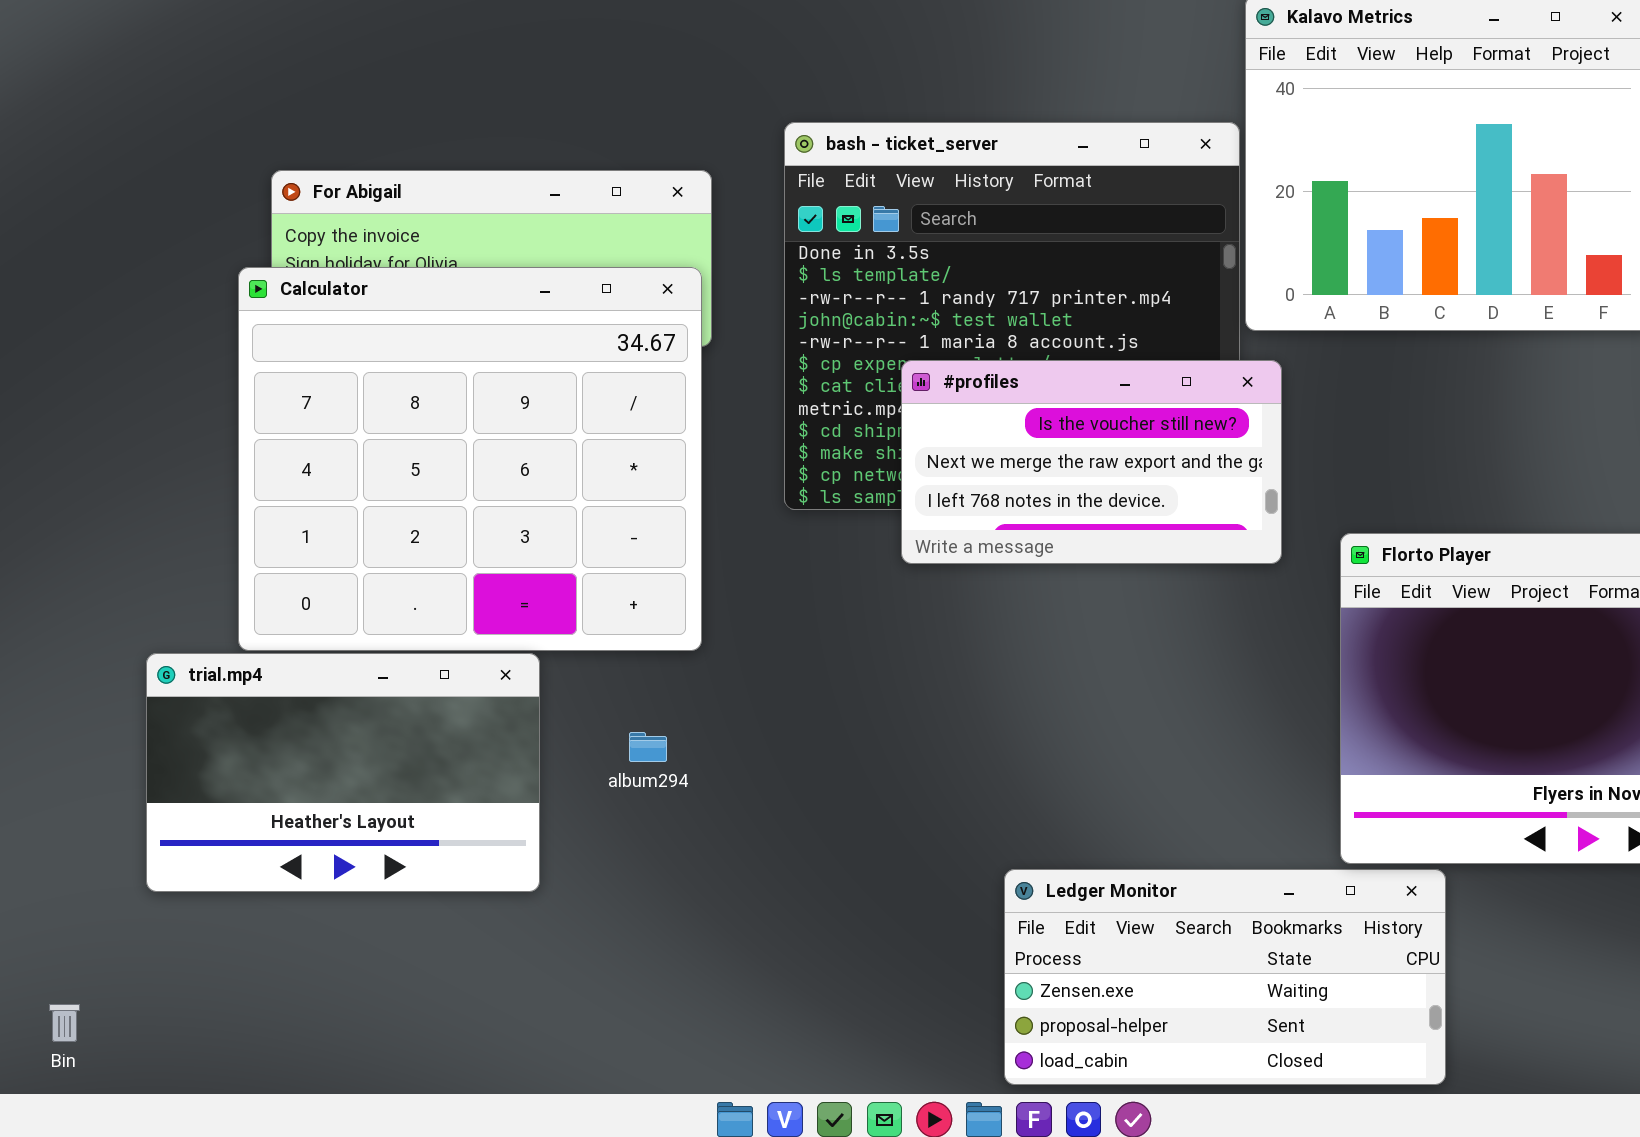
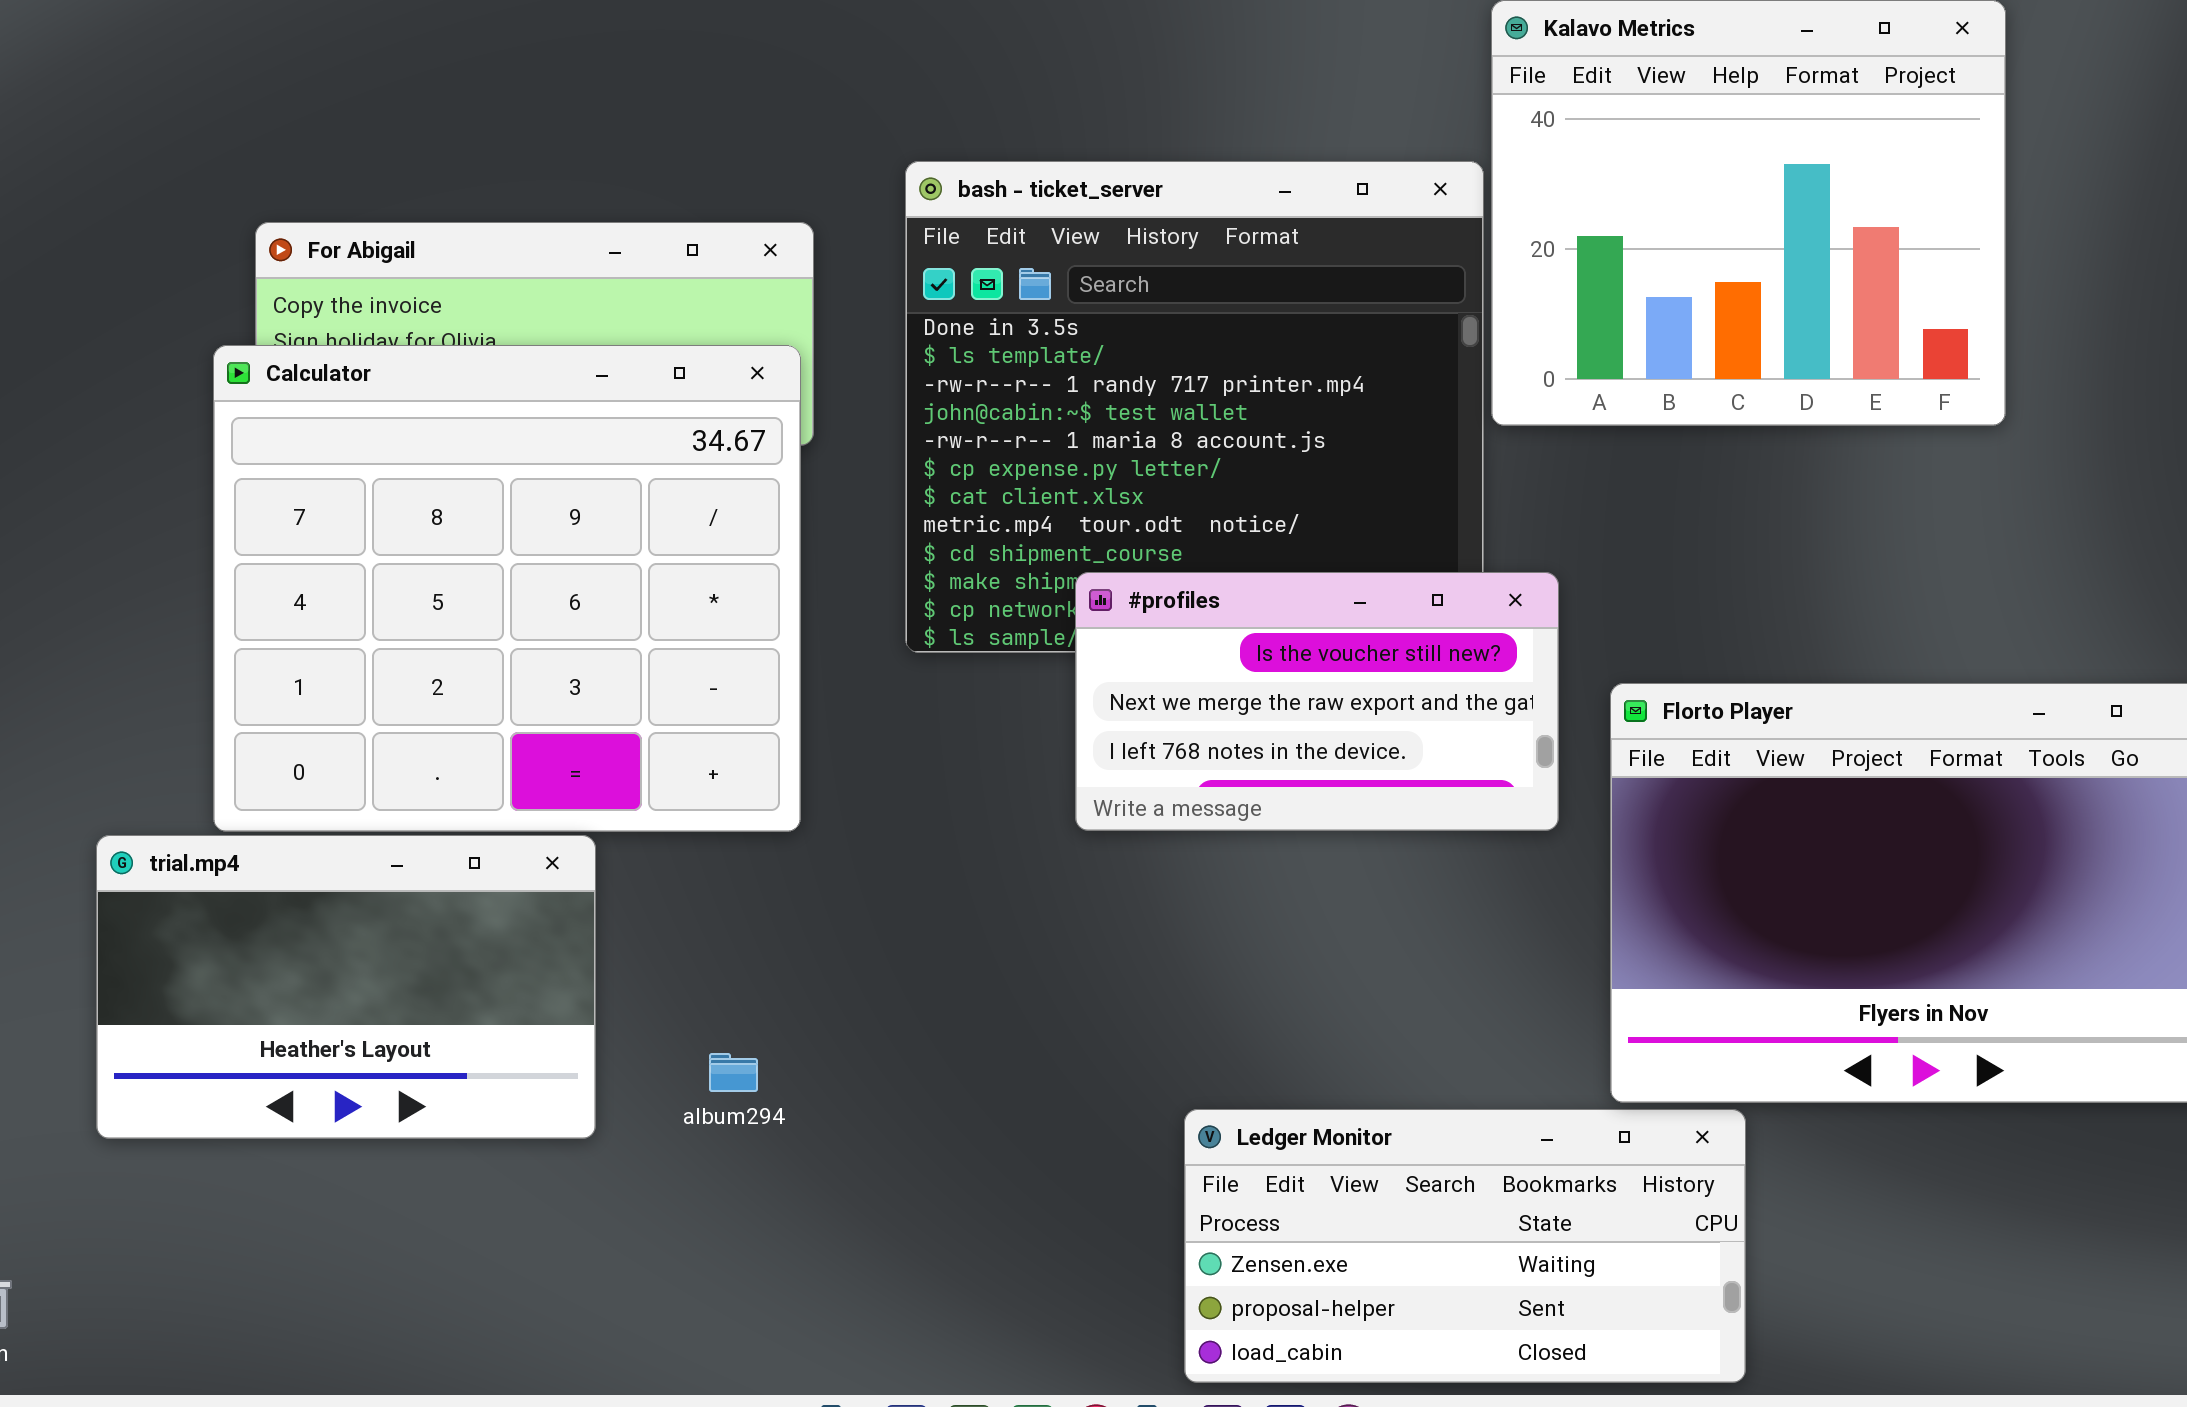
#profiles: [901,360,1282,564] -> [1075,572,1559,831], moved
album294: [629,732,667,762] -> [709,1053,758,1092], moved

